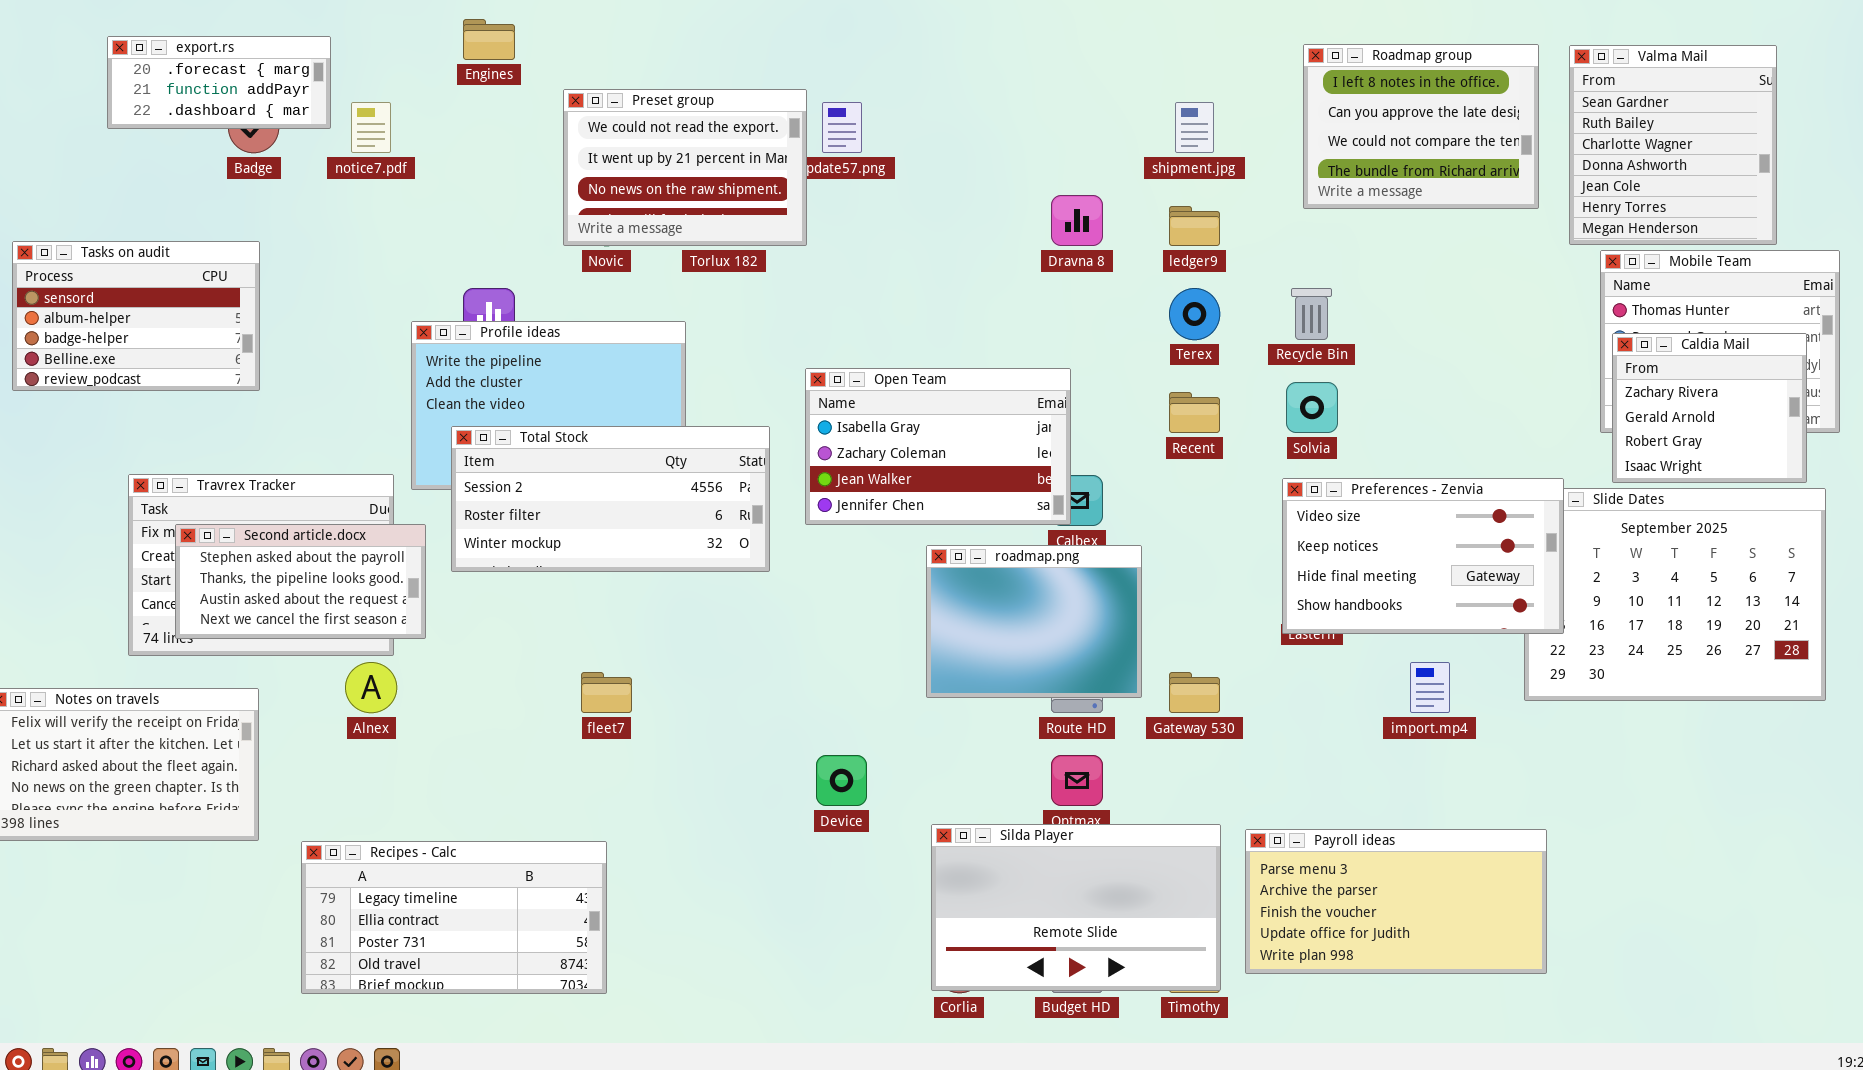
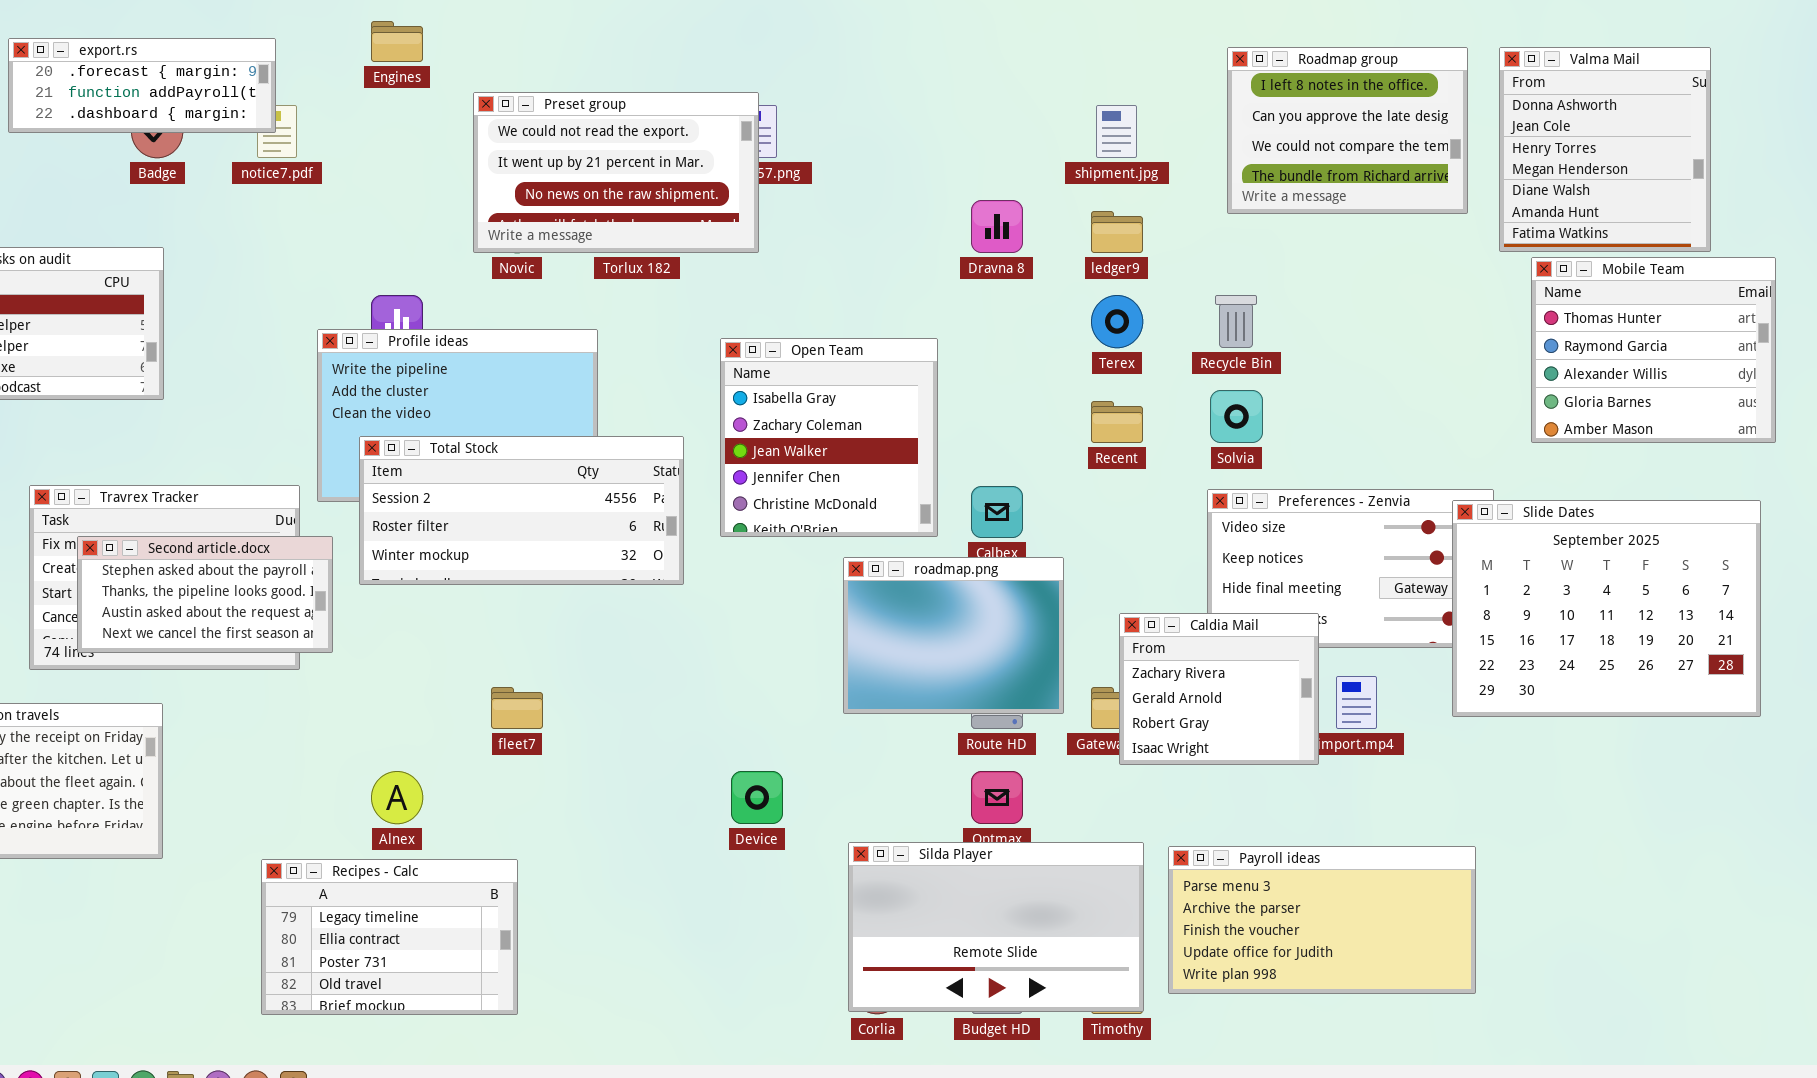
export.rs: [107,36,331,129] -> [8,38,276,133], resized
Valma Mail: [1569,45,1777,245] -> [1499,47,1711,252], scrolled down 3 rows
Preset group: [563,89,807,246] -> [473,92,759,253], resized
Caldia Mail: [1612,333,1807,483] -> [1119,613,1319,765], moved
Open Team: [805,368,1071,525] -> [720,338,938,537], resized
Slide Dates: [1524,488,1826,701] -> [1452,500,1761,717], raised
Alnex: [345,662,397,713] -> [371,771,423,824], moved
Recipes - Calc: [301,841,607,994] -> [261,859,518,1015], resized

